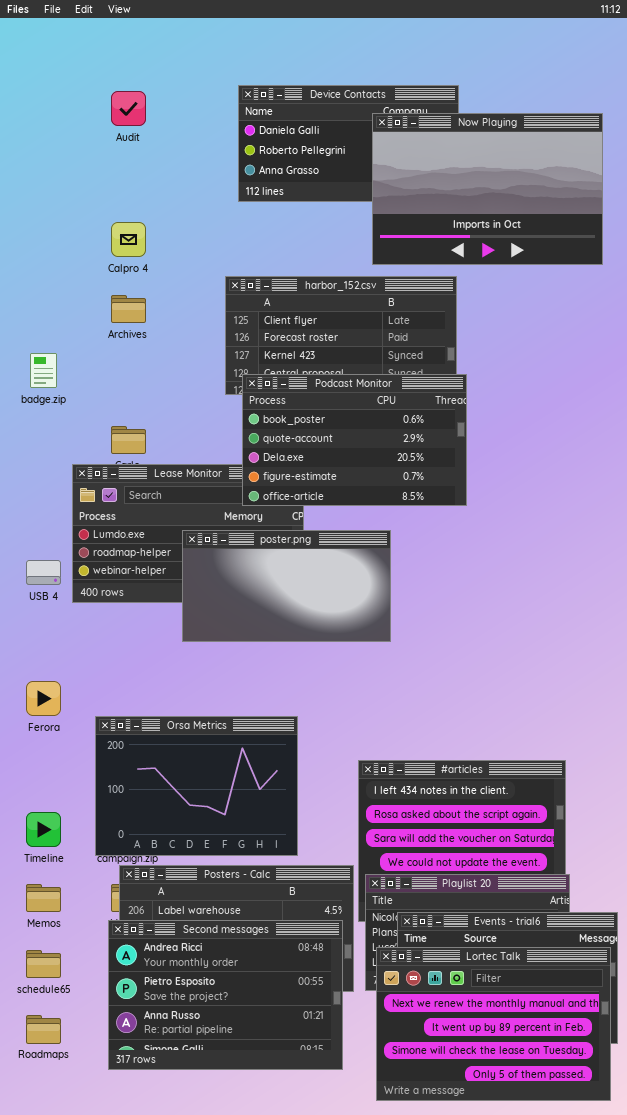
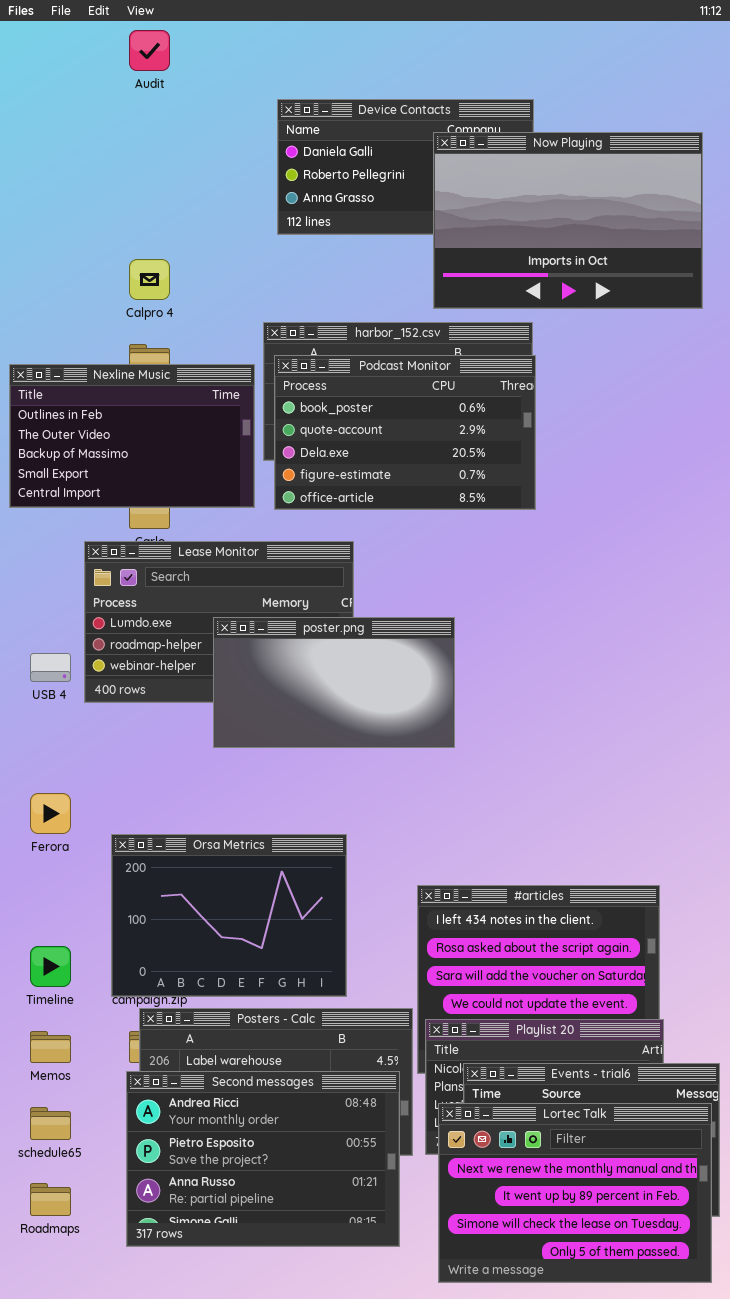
Audit: [111,91,146,126] -> [129,30,170,71], moved
Nexline Music: none -> [9,364,255,508], opened
Podcast Monitor: [242,374,467,506] -> [274,355,536,510], moved

